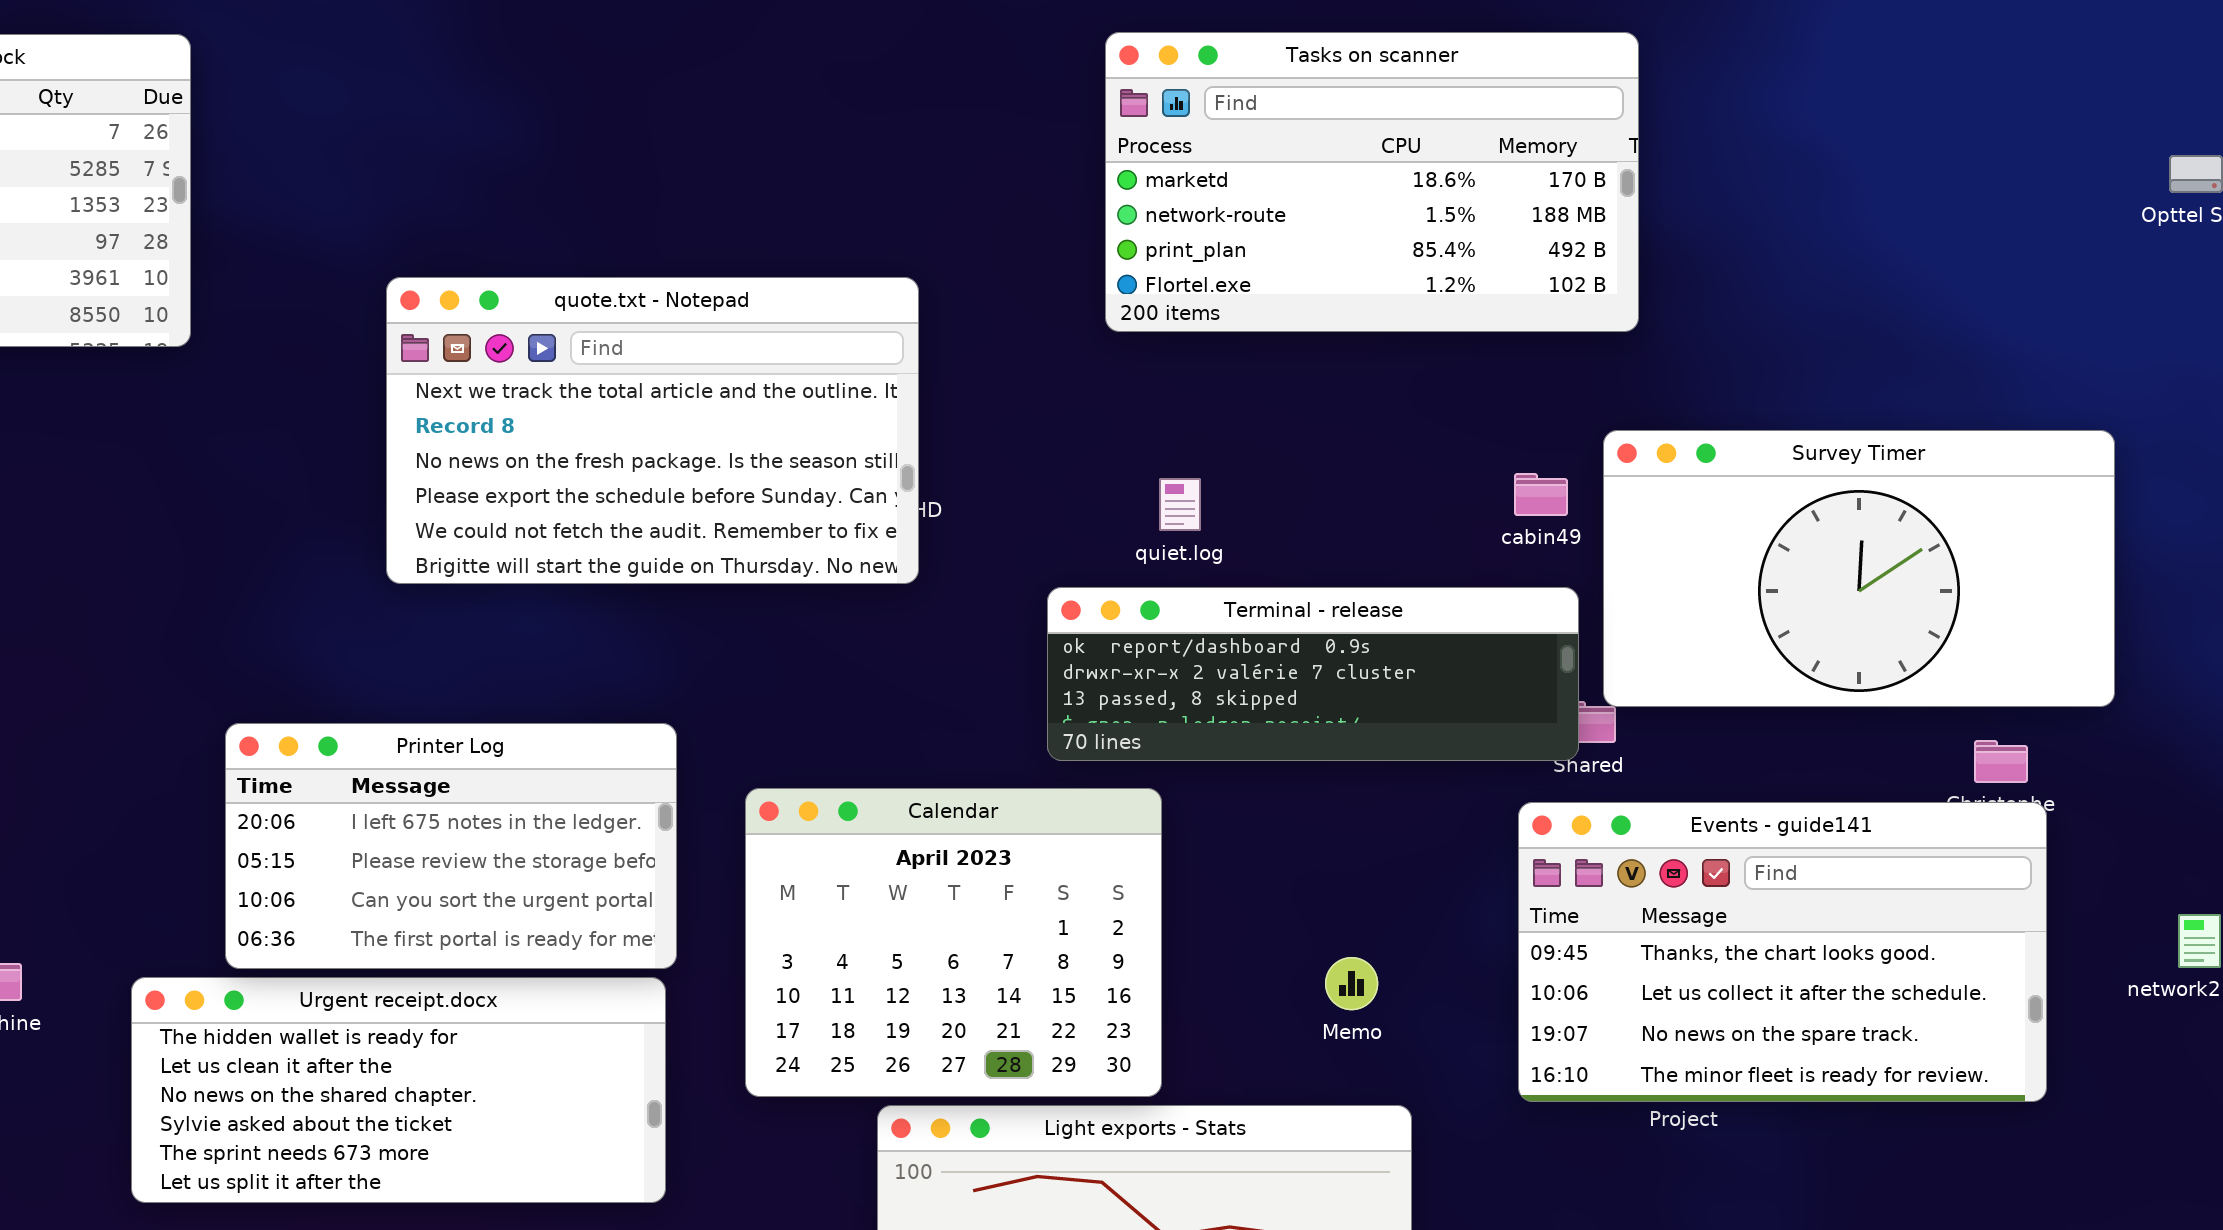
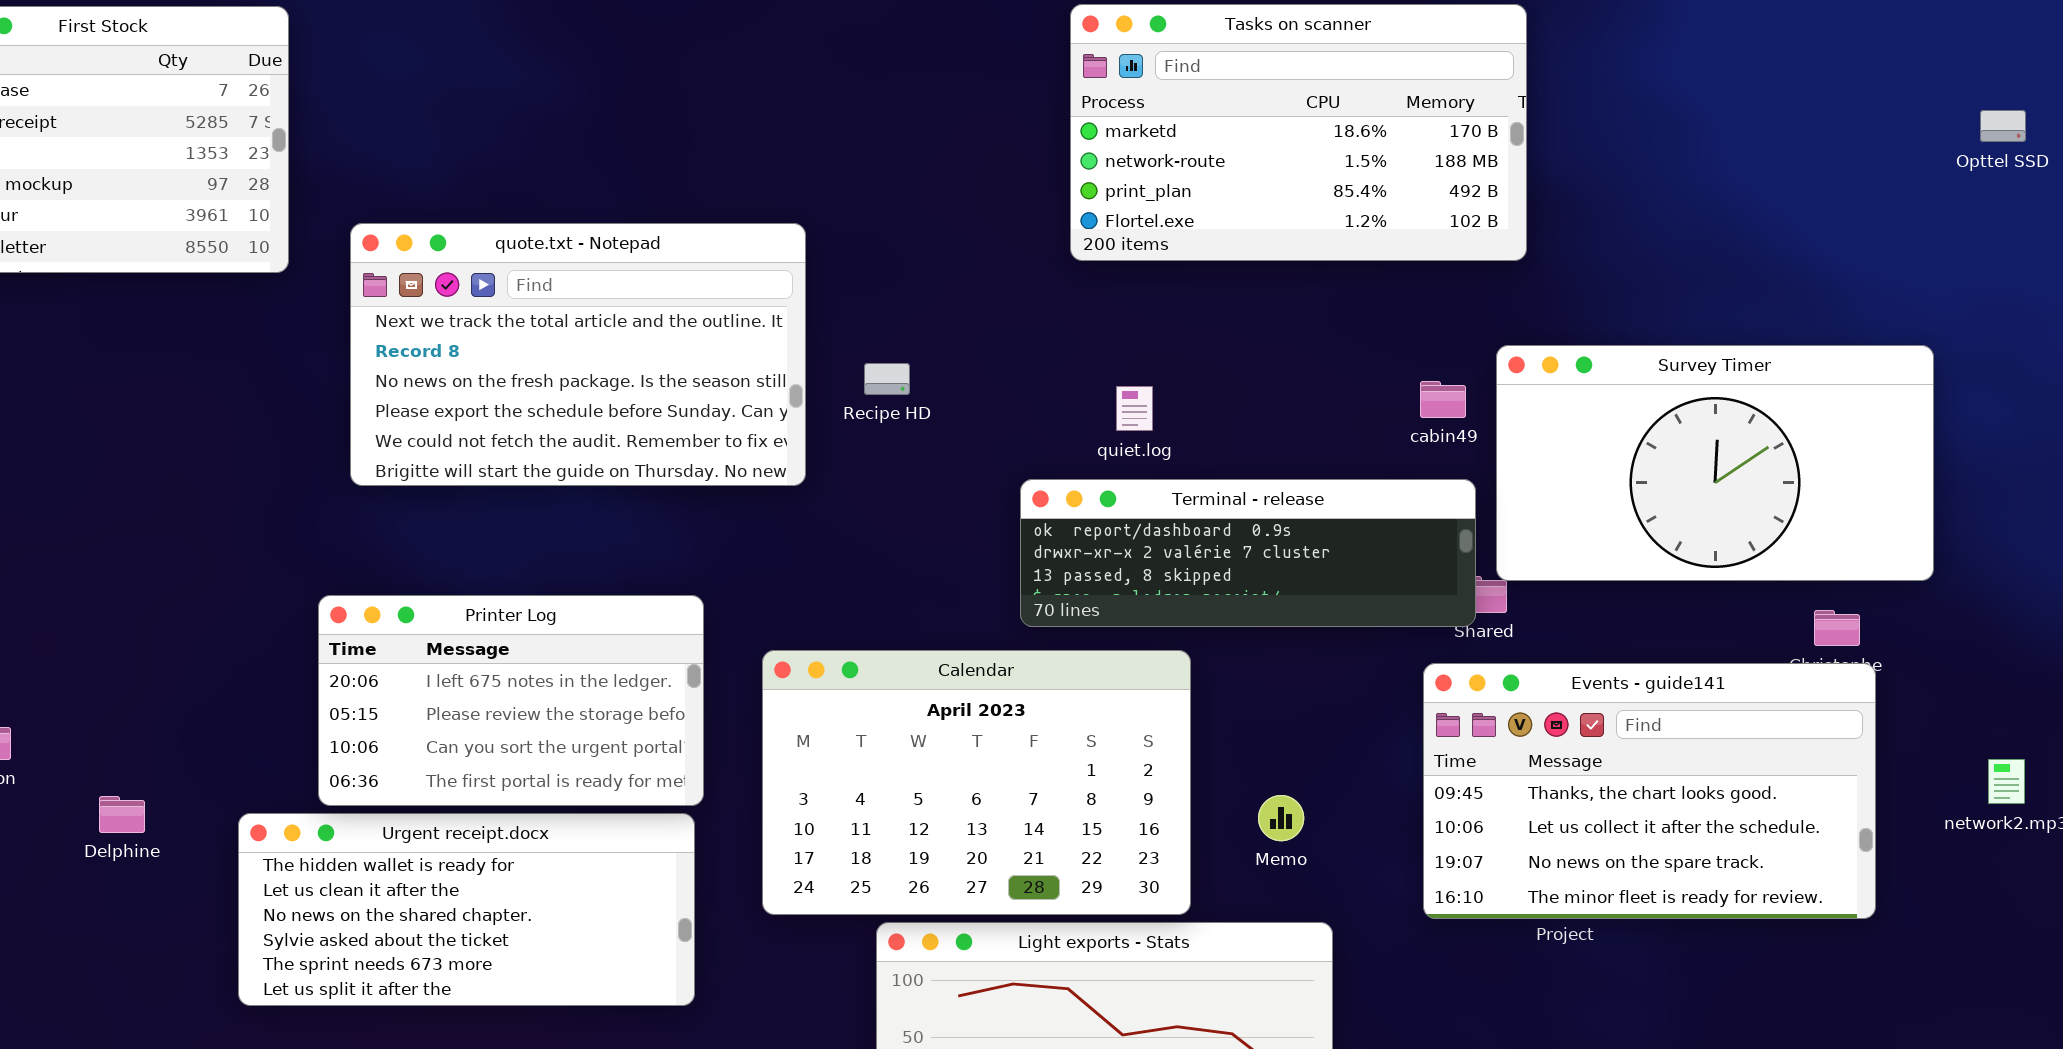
quote.txt - Notepad: [386,277,919,584] -> [350,223,806,486], moved
Calendar: [745,788,1162,1097] -> [762,650,1191,915], resized

